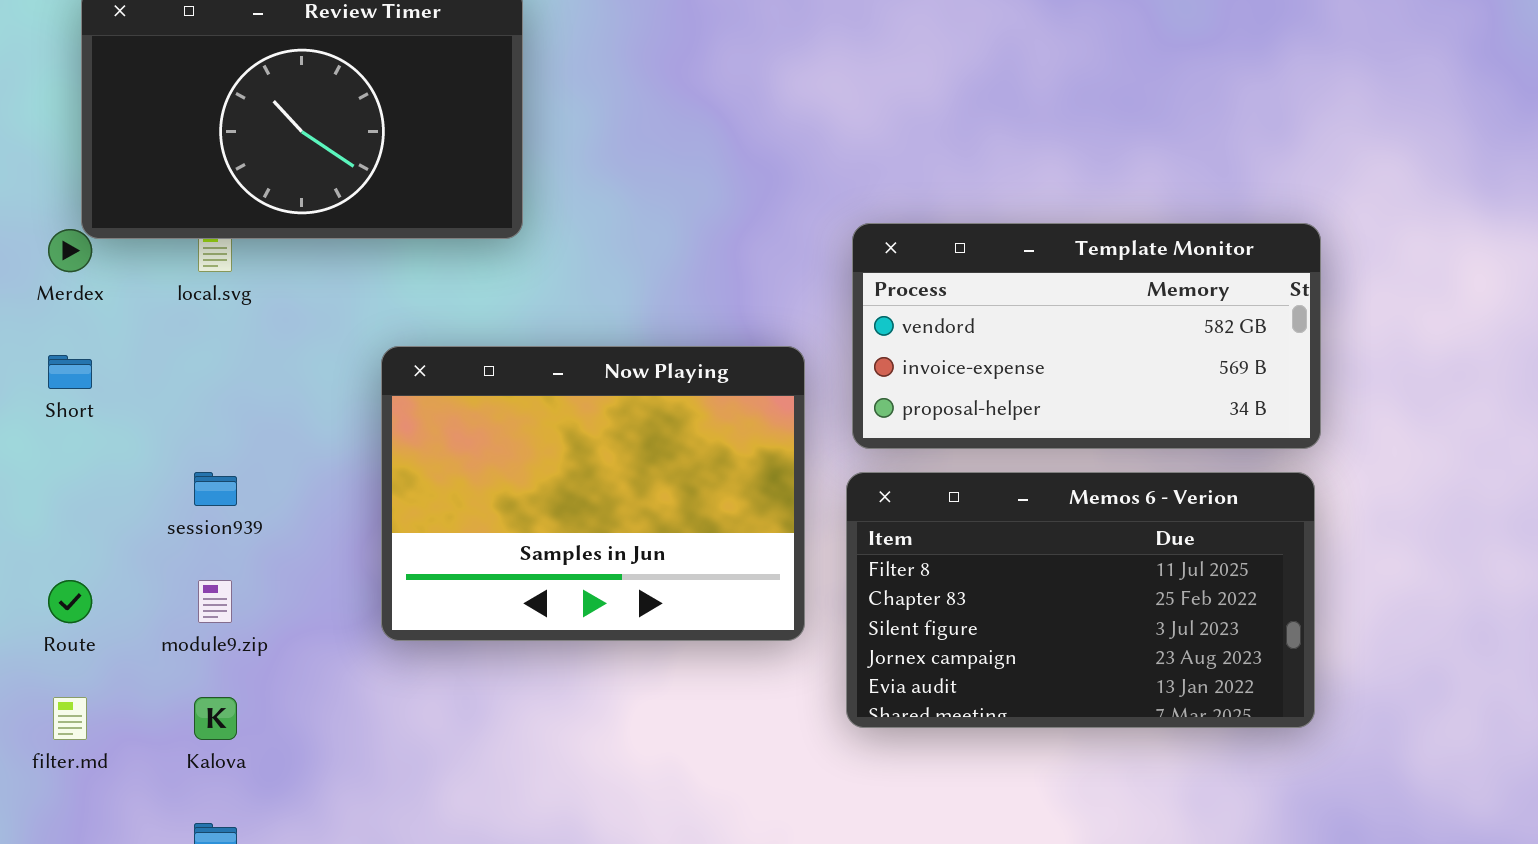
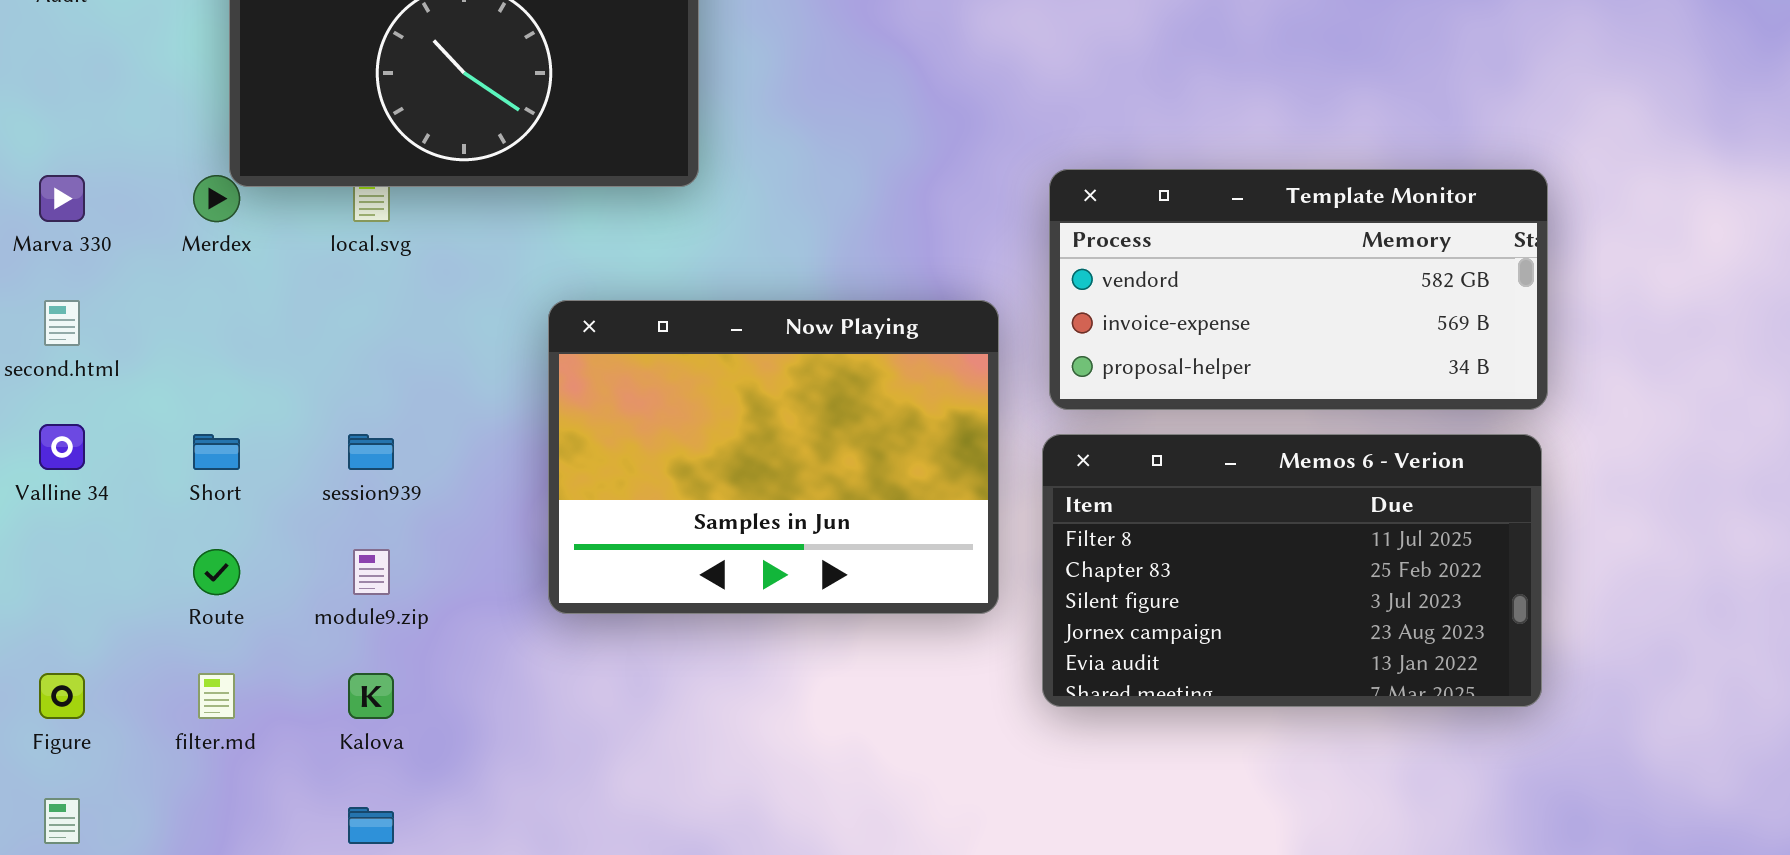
Short: [48,355,92,389] -> [193,434,240,470], moved

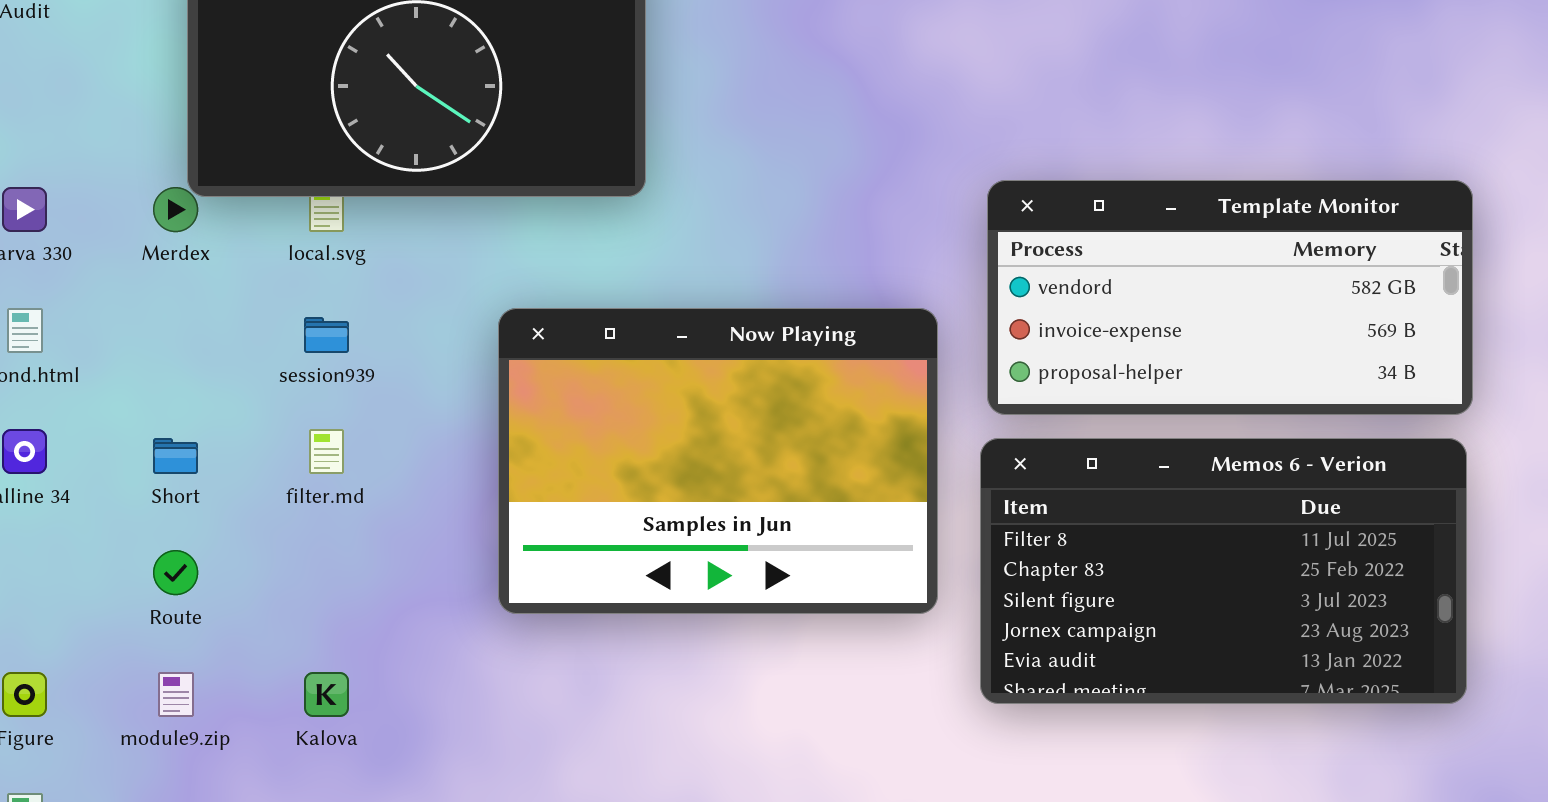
session939: [348,434,394,470] -> [304,317,349,353], moved
module9.zip: [353,549,390,595] -> [158,672,194,717], moved
filter.md: [198,673,235,719] -> [309,429,344,474], moved

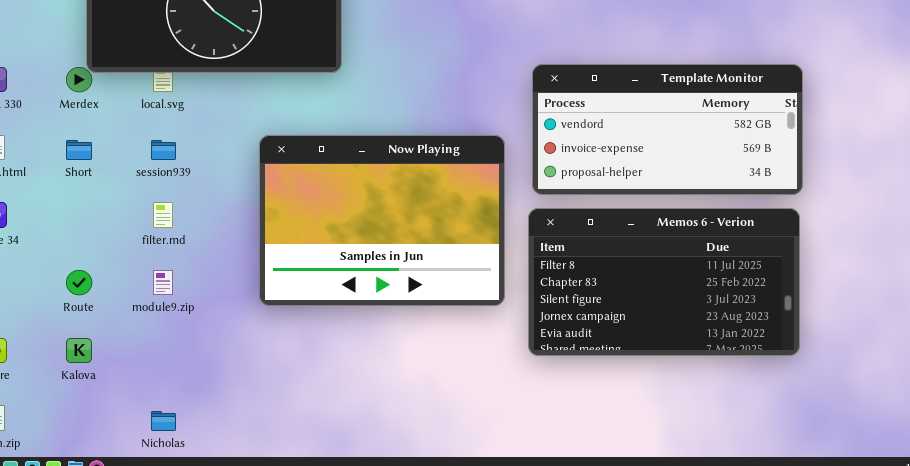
Short: [153,438,198,474] -> [66,140,92,160], moved
module9.zip: [158,672,194,717] -> [153,270,173,295], moved
Kalova: [304,672,349,717] -> [66,338,92,363], moved

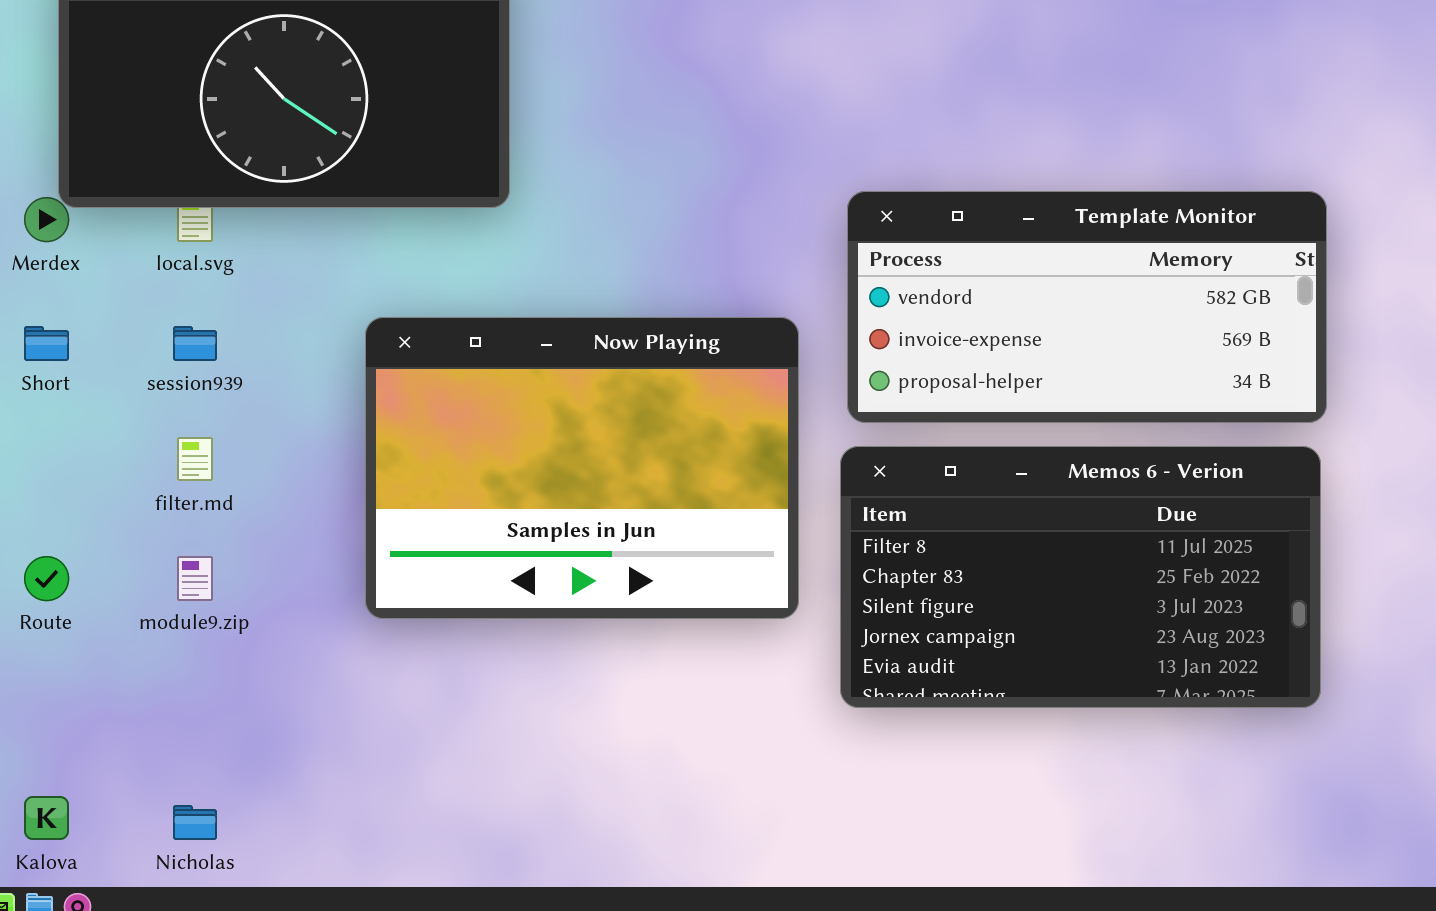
Kalova: [66,338,92,363] -> [24,796,69,840], moved

